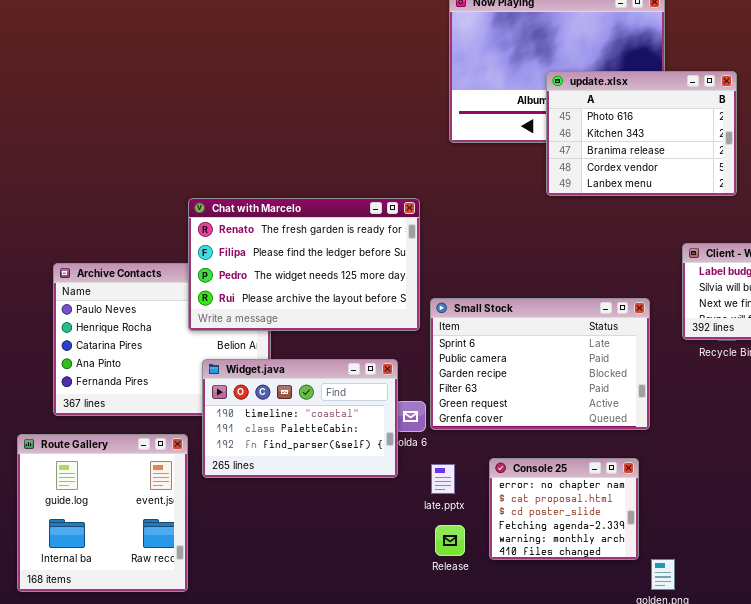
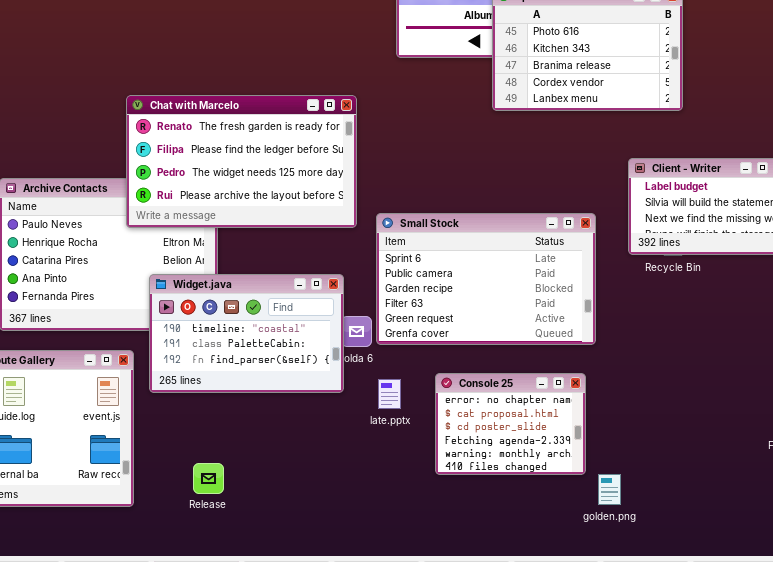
Chat with Marcelo: [188,198,420,331] -> [126,95,357,228], moved
Release: [435,525,465,556] -> [193,463,224,494], moved

